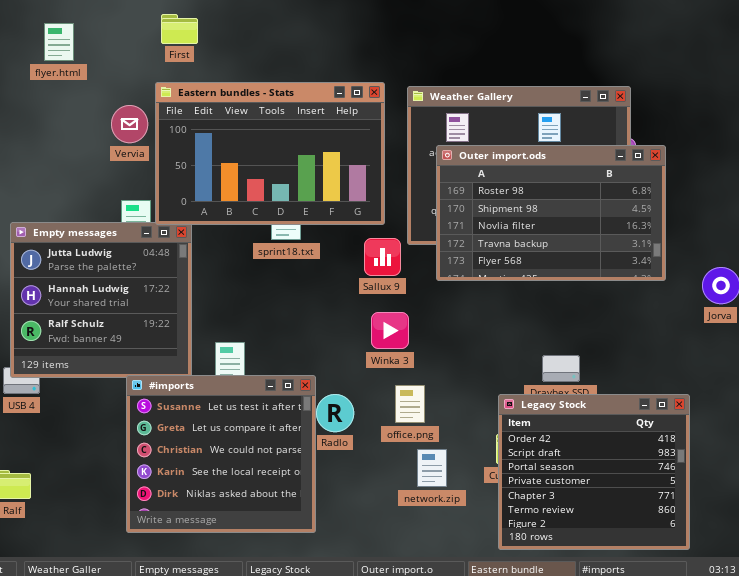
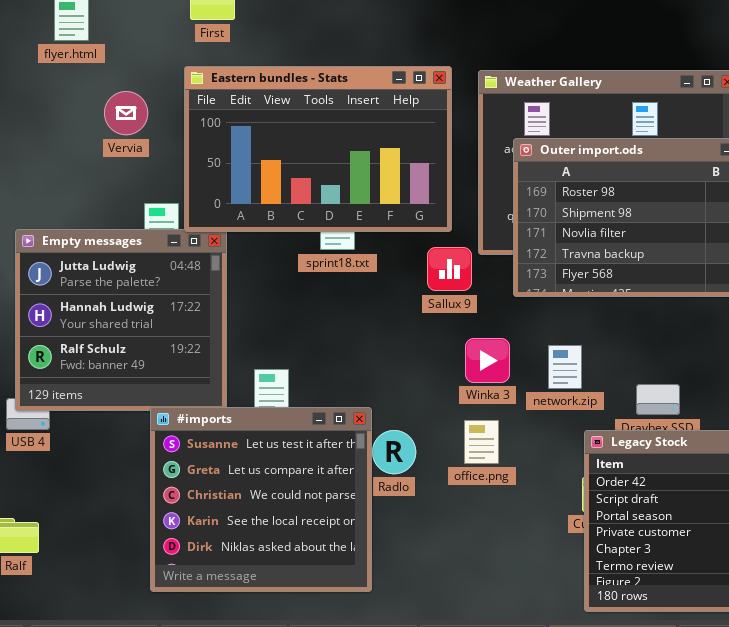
Vervia: [111,105,148,143] -> [104,91,148,135], moved
Winka 3: [371,312,409,349] -> [465,338,510,383], moved
network.zip: [417,449,447,487] -> [548,345,582,389], moved

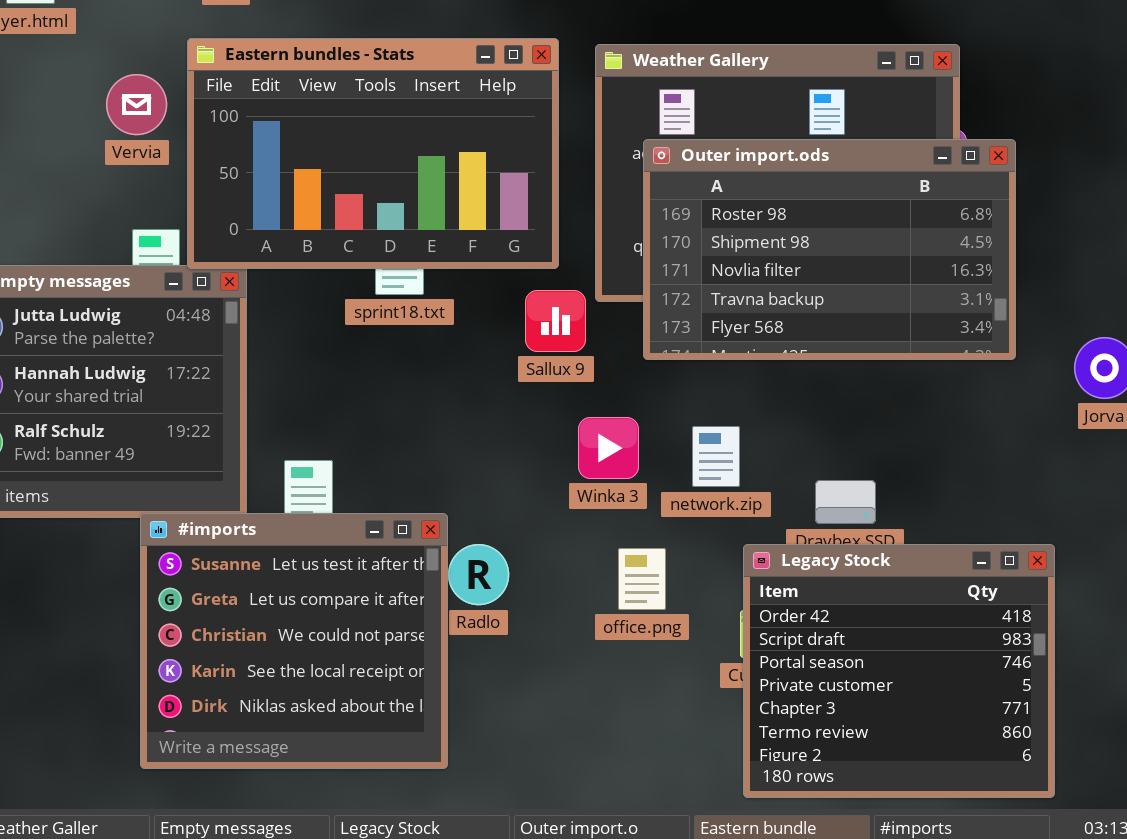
Vervia: [104,91,148,135] -> [106,74,167,135], moved
office.png: [464,420,499,464] -> [618,548,666,610], moved

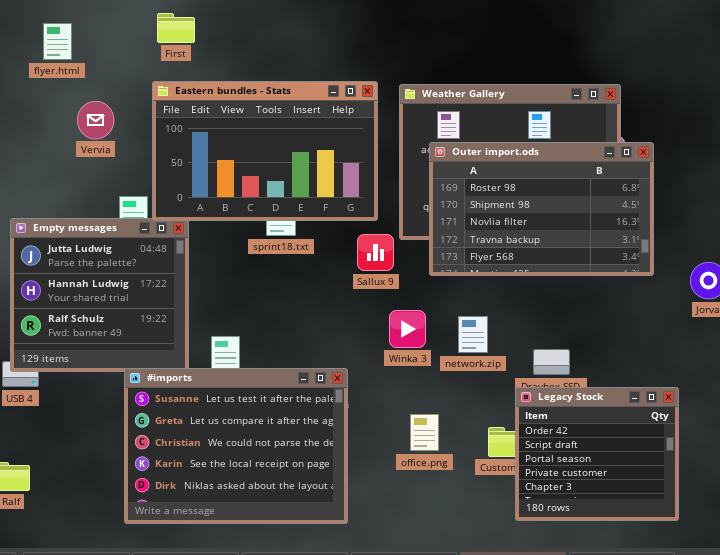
Vervia: [106,74,167,135] -> [77,101,114,139], moved
#imports: [140,513,448,769] -> [124,368,348,524], resized
Legacy Stock: [743,544,1055,798] -> [515,387,679,521], resized
office.png: [618,548,666,610] -> [410,414,439,451], moved

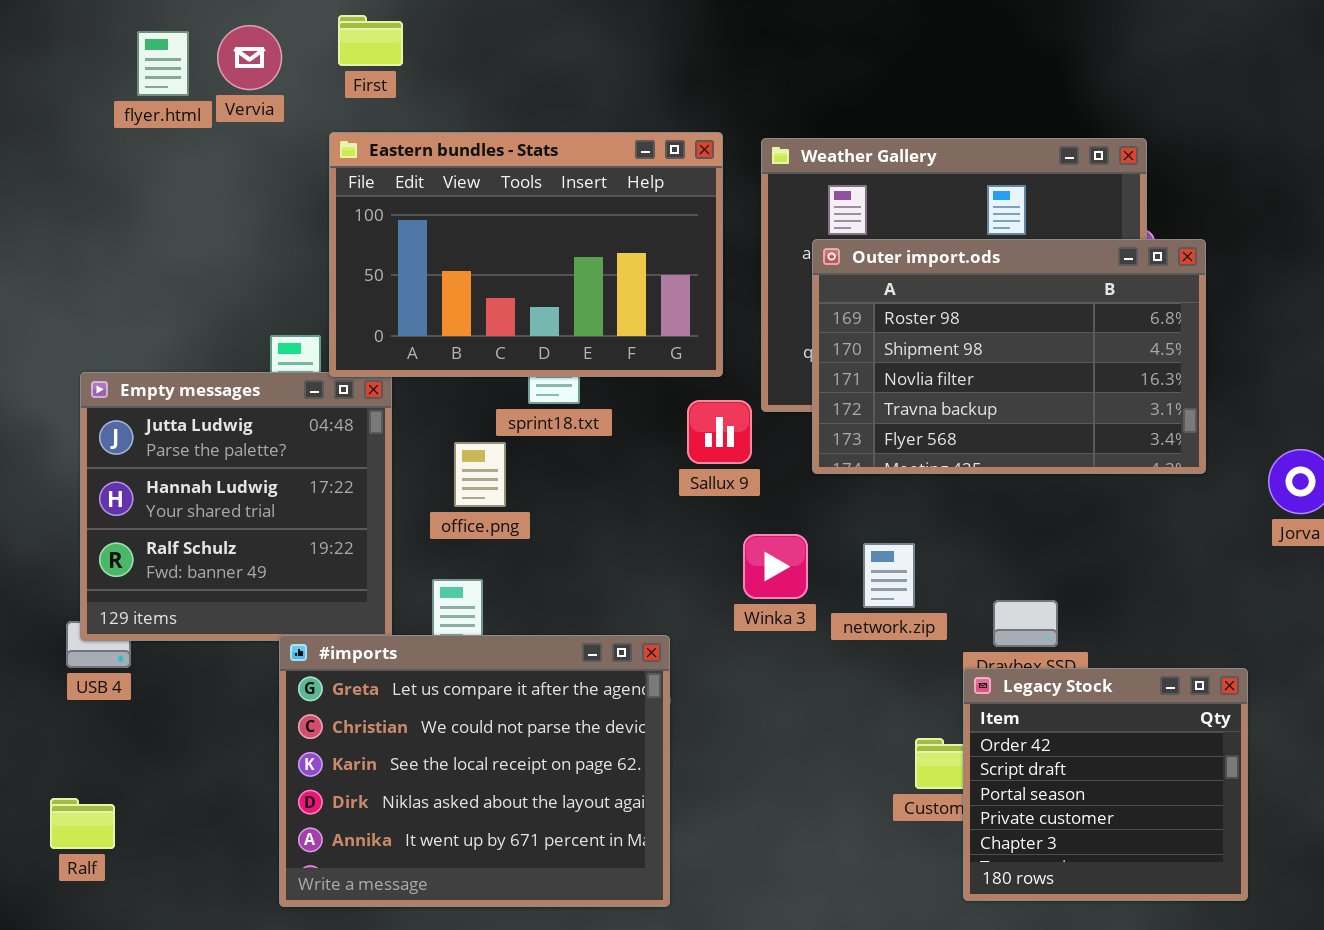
Vervia: [77,101,114,139] -> [217,25,282,90], moved
#imports: [124,368,348,524] -> [279,635,670,907], scrolled down 1 row
office.png: [410,414,439,451] -> [454,442,506,507], moved

